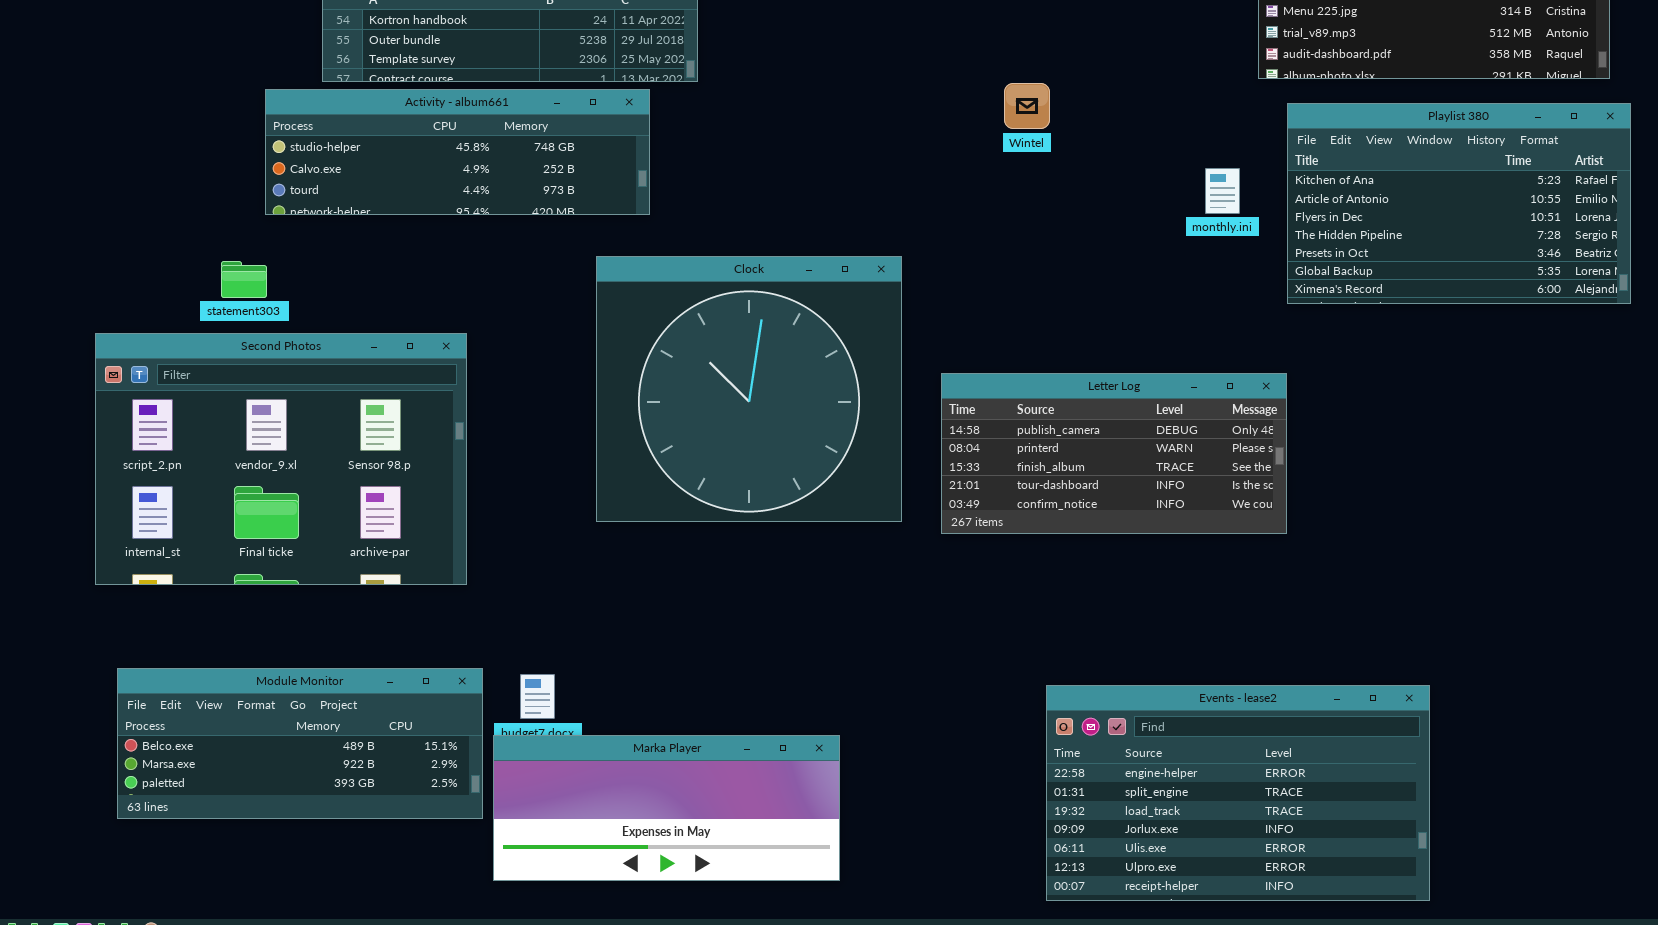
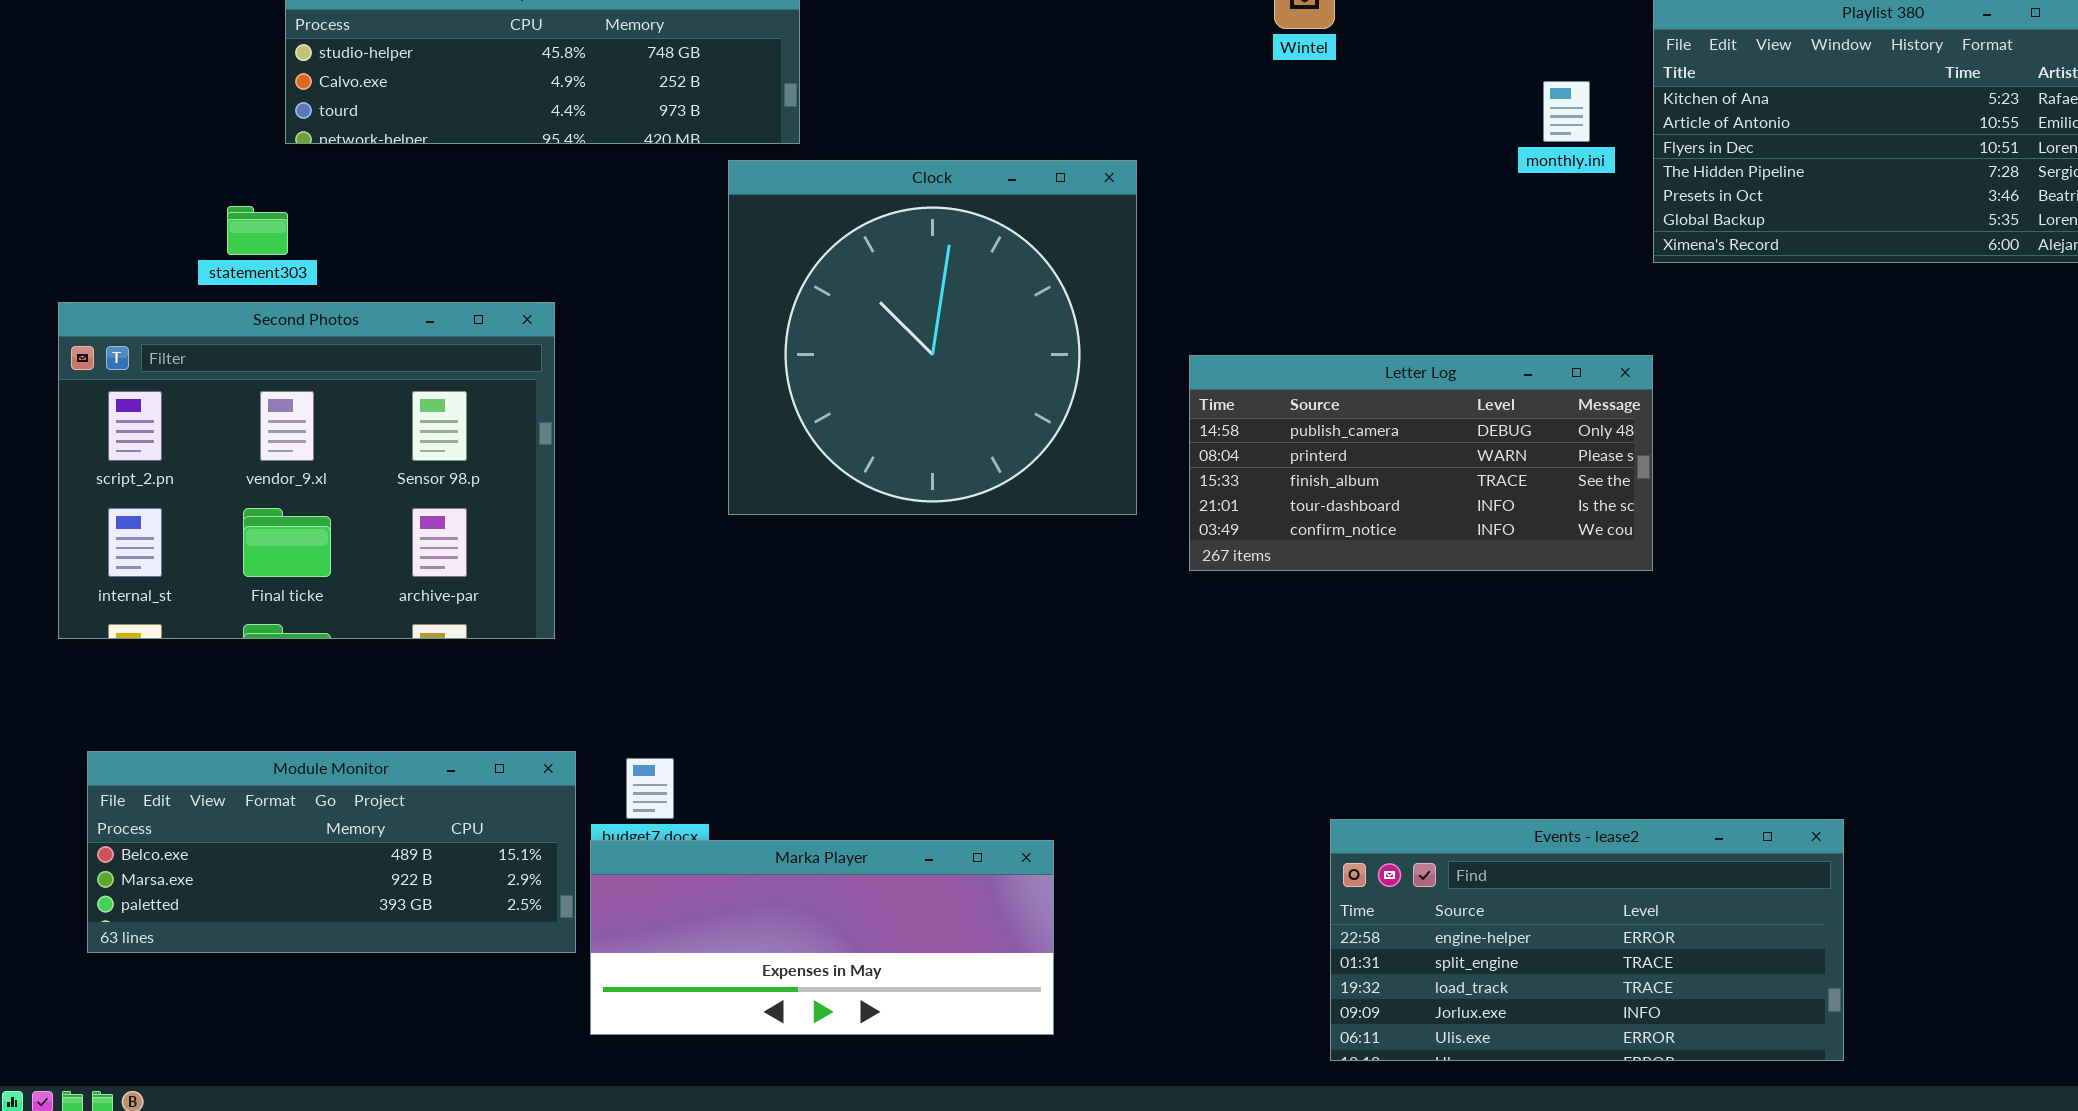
Clock: [596,256,902,522] -> [728,160,1137,515], moved
Events - lease2: [1046,685,1430,901] -> [1330,819,1844,1061], resized

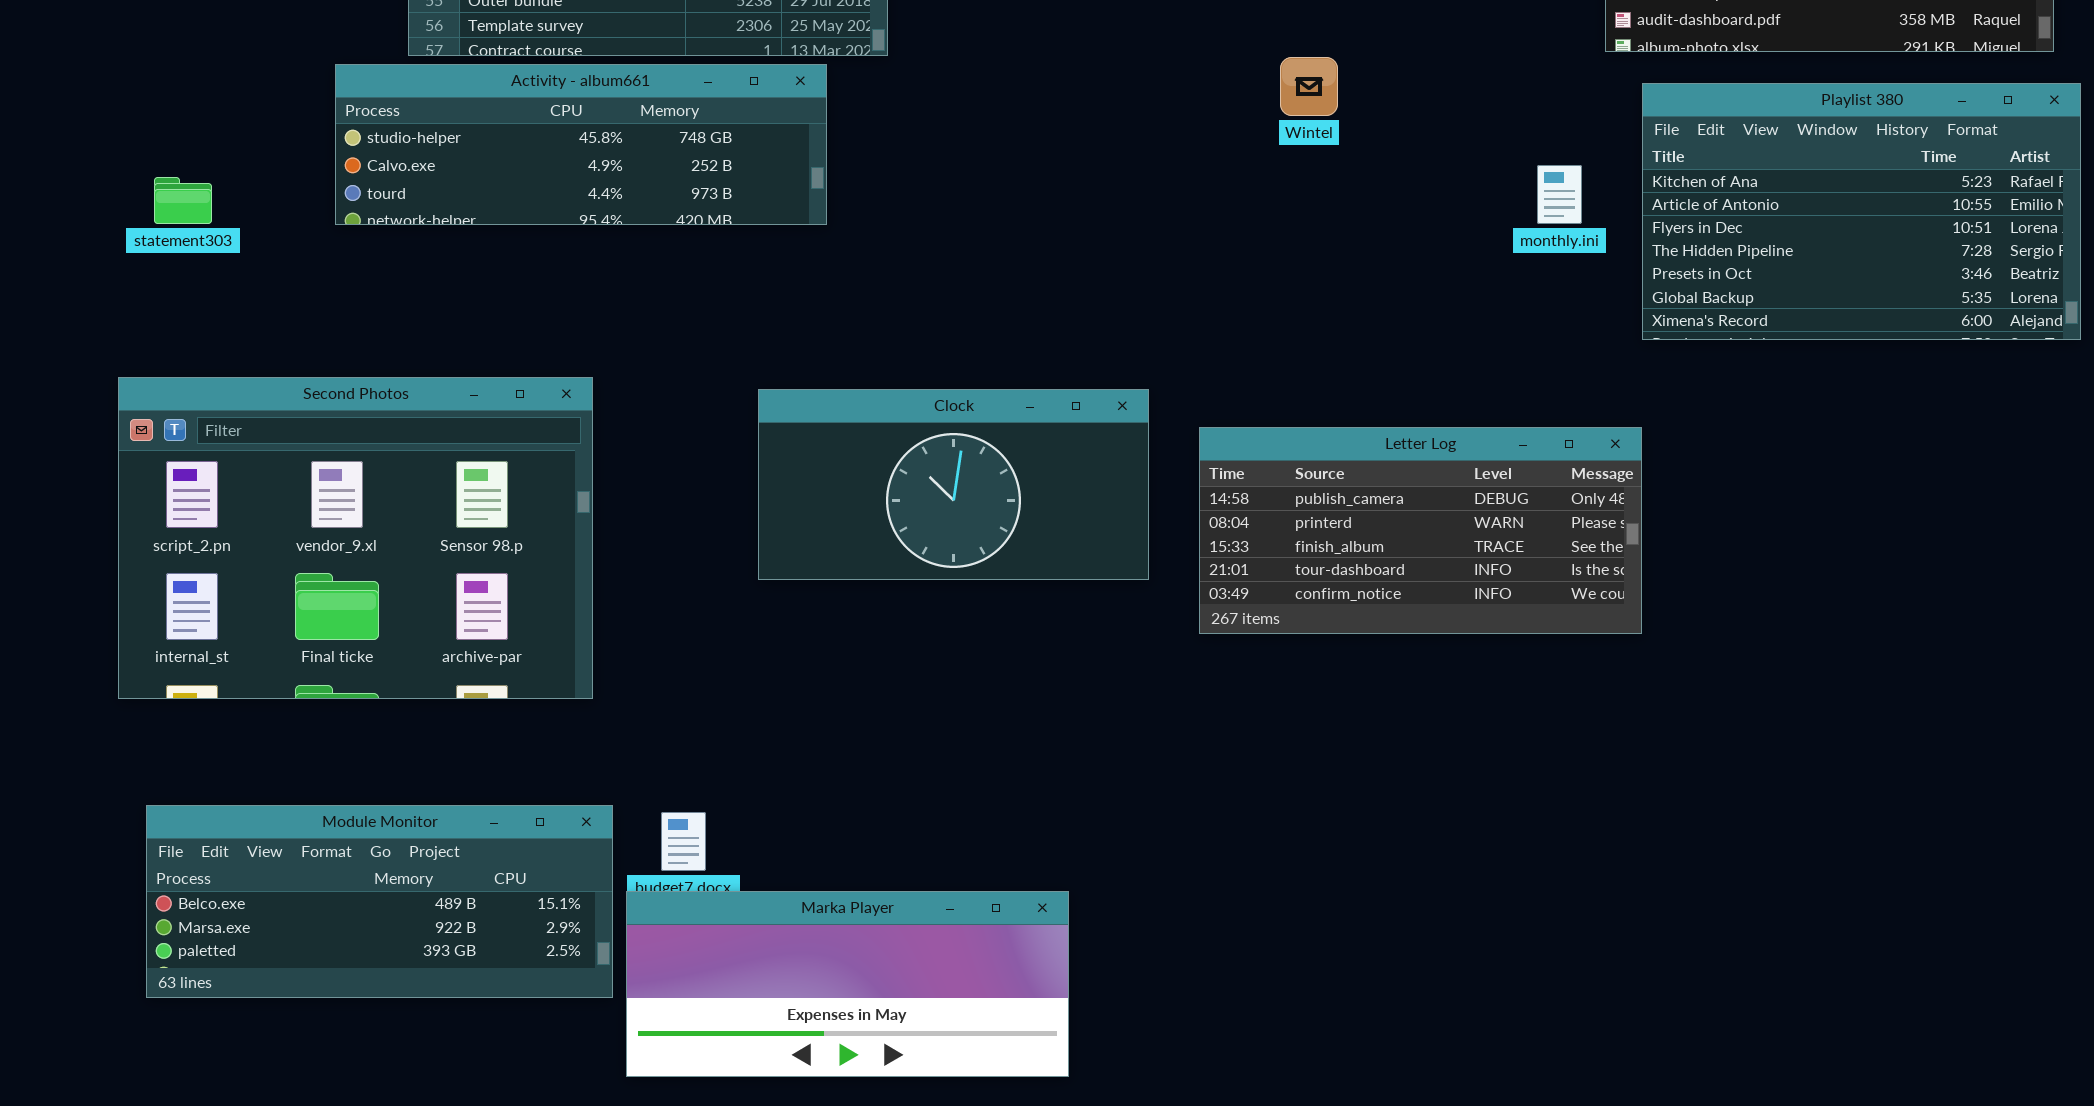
Clock: [728,160,1137,515] -> [758,389,1149,580], resized
statement303: [227,206,288,255] -> [154,177,212,224], moved
Events - lease2: [1330,819,1844,1061] -> none, closed

